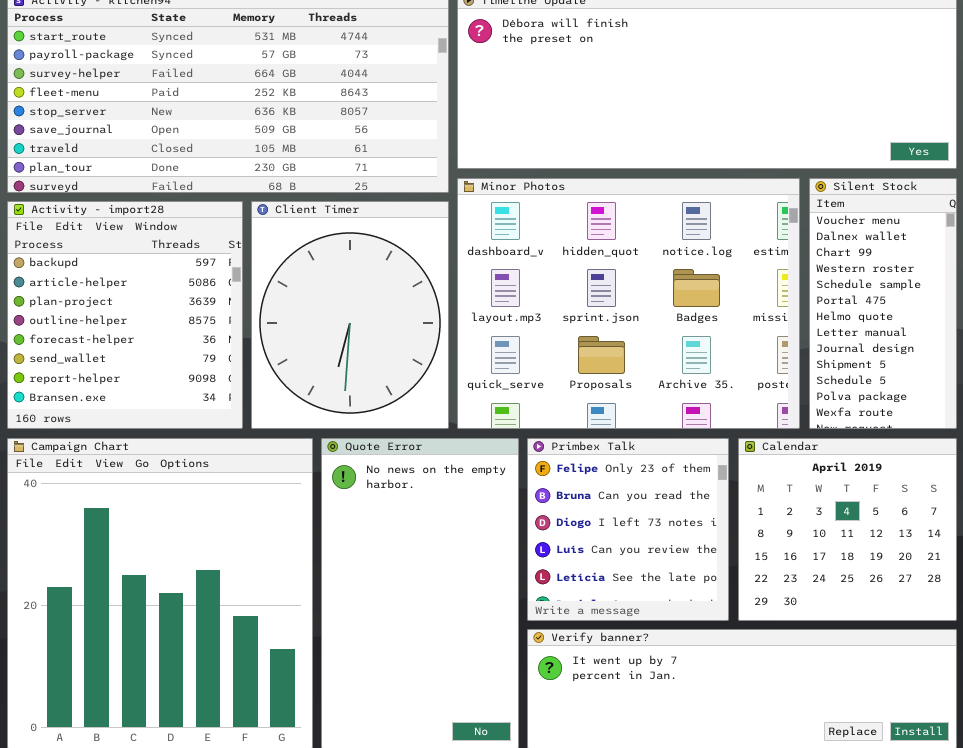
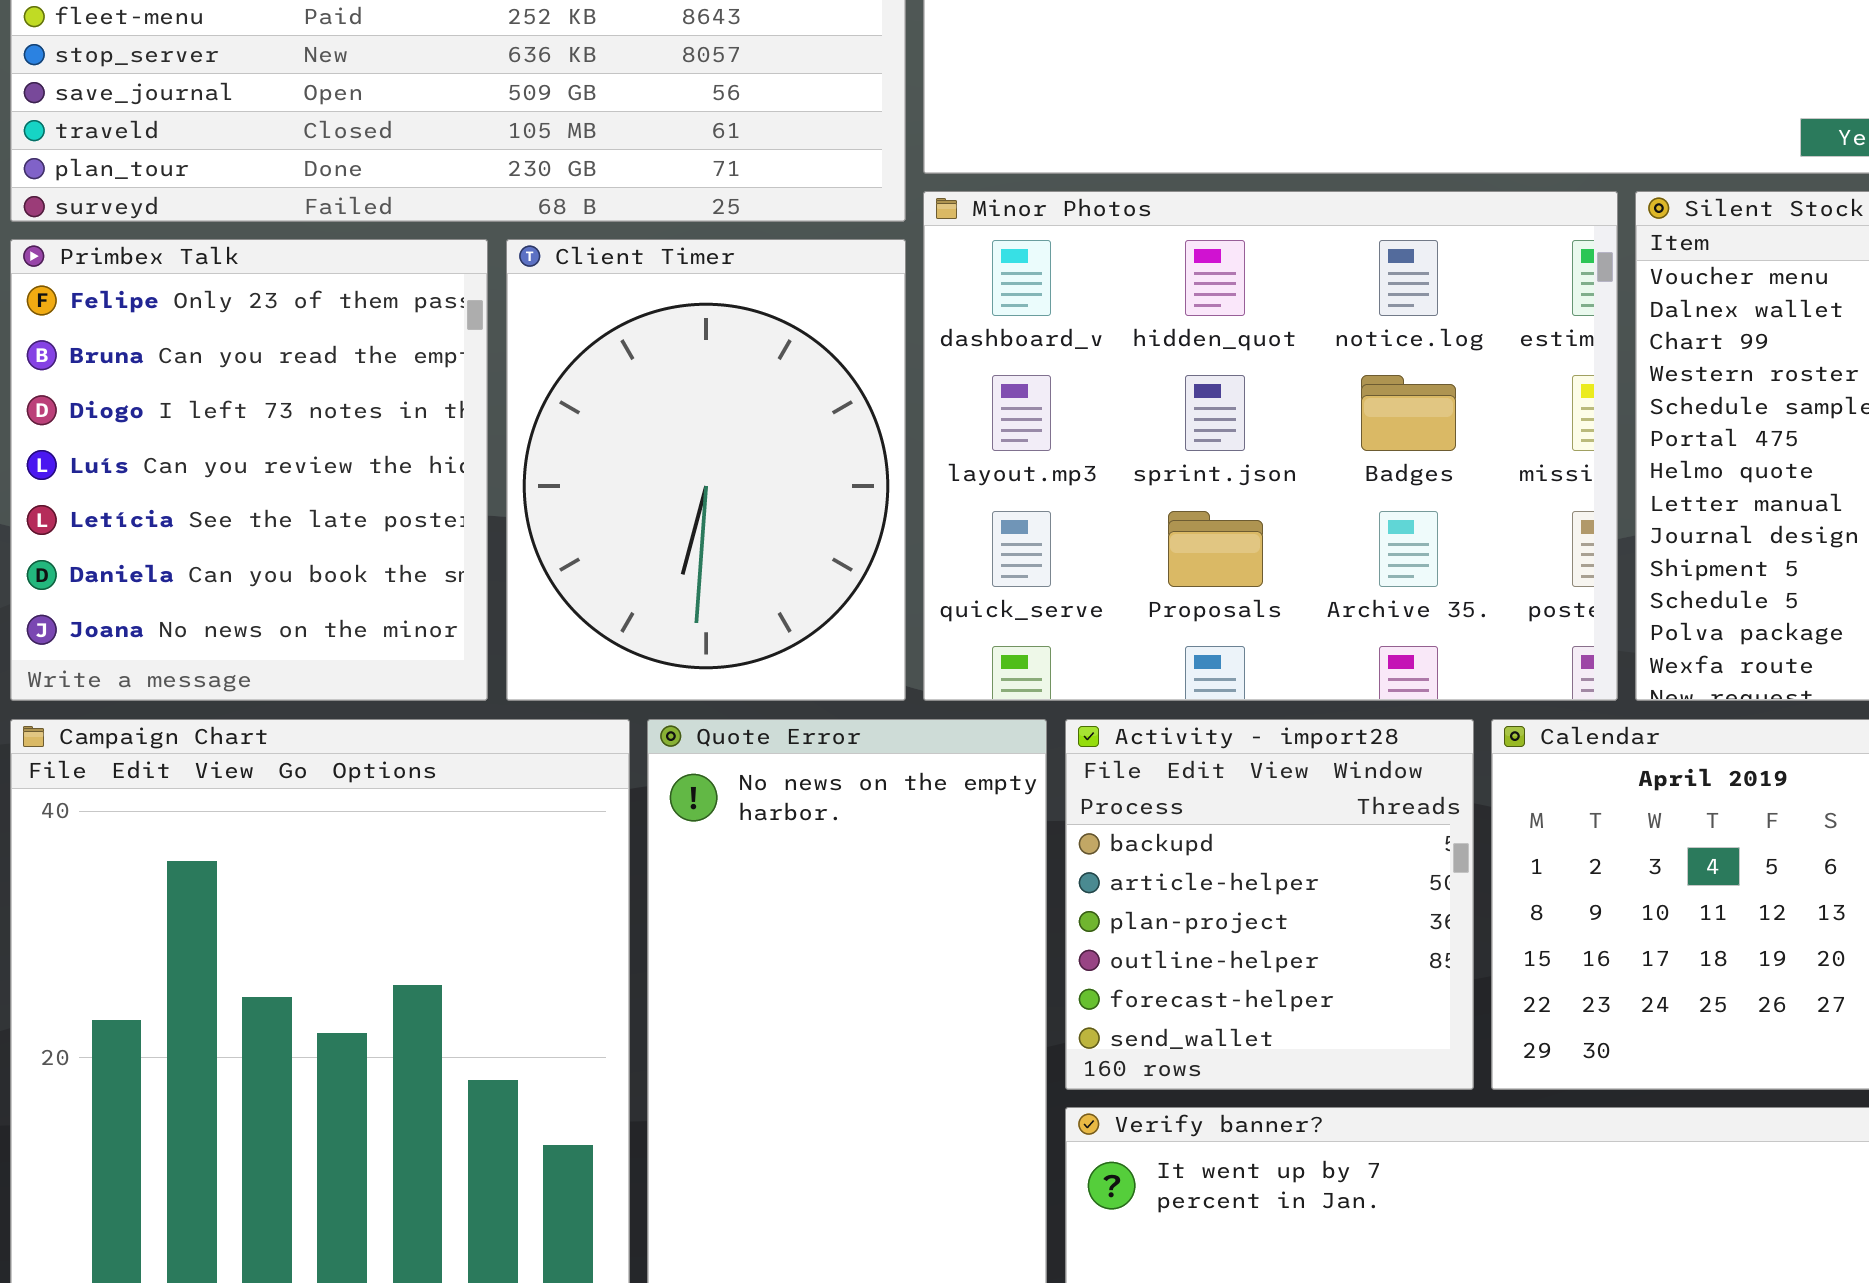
Activity - import28: [7,201,243,429] -> [1065,719,1474,1090], moved, resized
Primbex Talk: [527,438,729,621] -> [10,239,488,701], moved, resized

